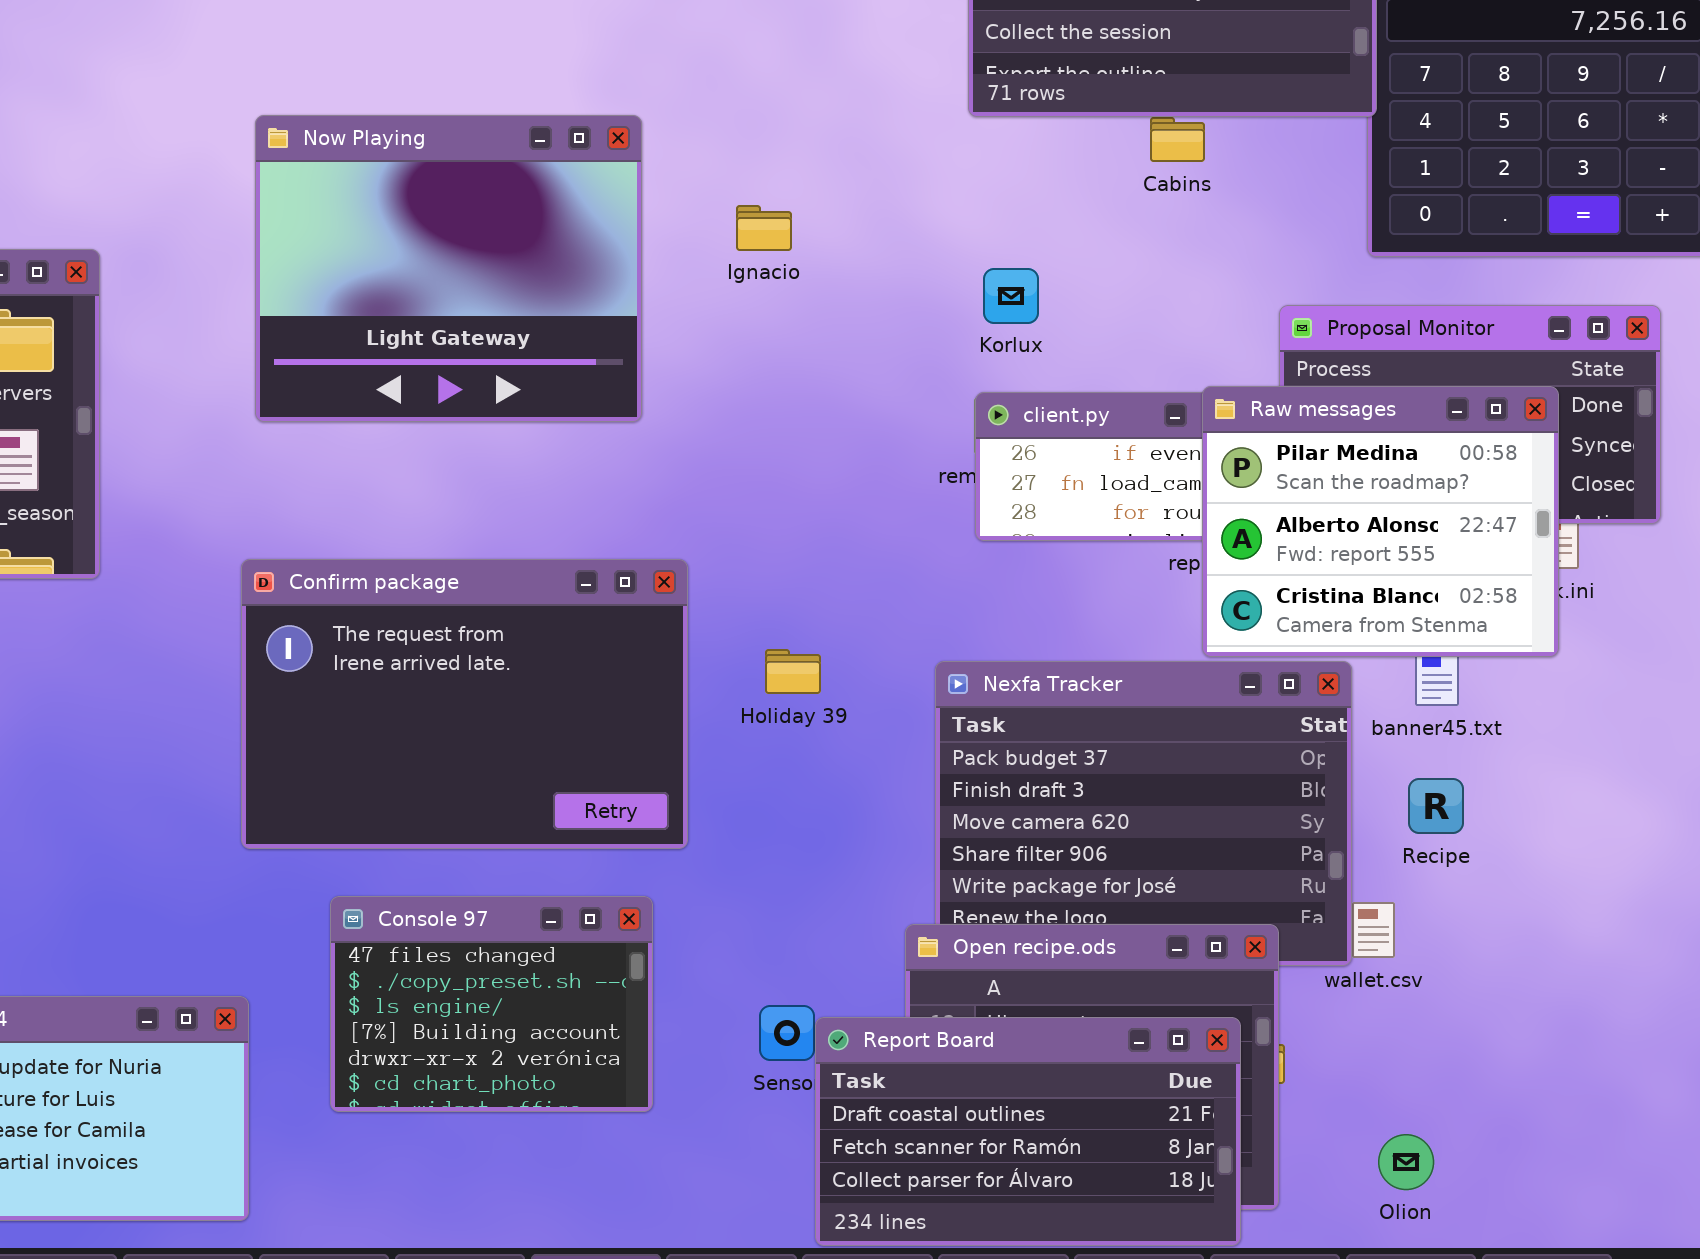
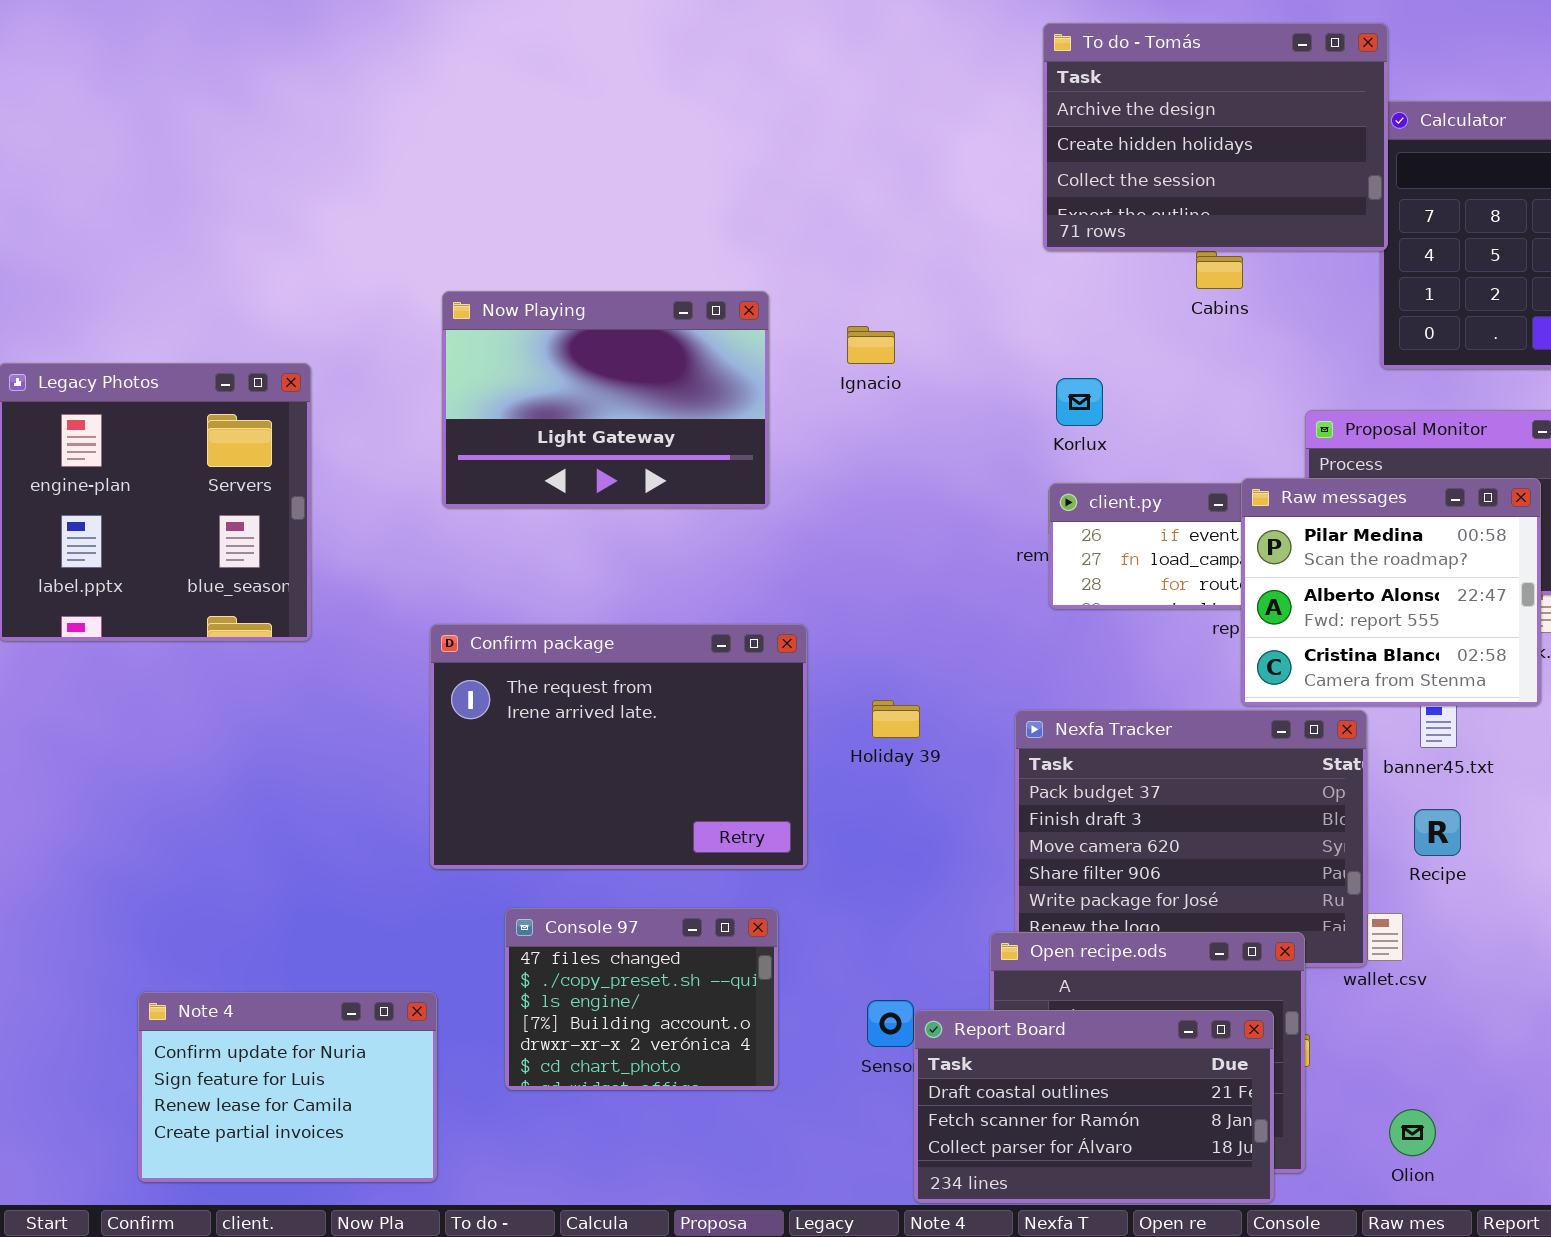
Now Playing: [255,115,642,422] -> [442,291,769,508], resized

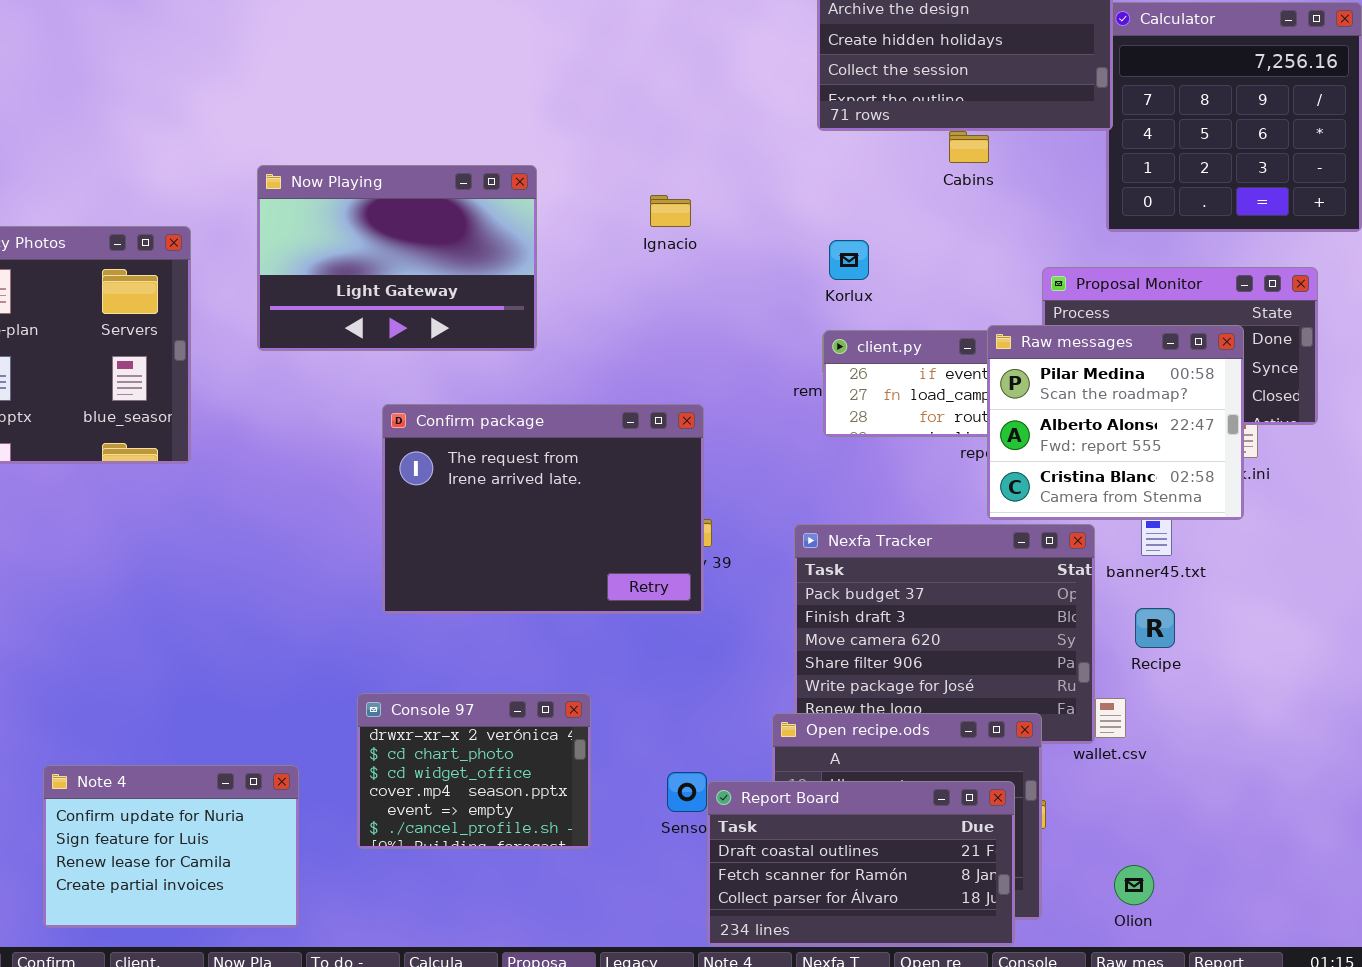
Now Playing: [442,291,769,508] -> [257,165,537,351], moved
Confirm package: [430,624,807,869] -> [382,404,704,614], moved
Console 97: [505,908,778,1090] -> [357,693,591,849], scrolled down 4 rows

